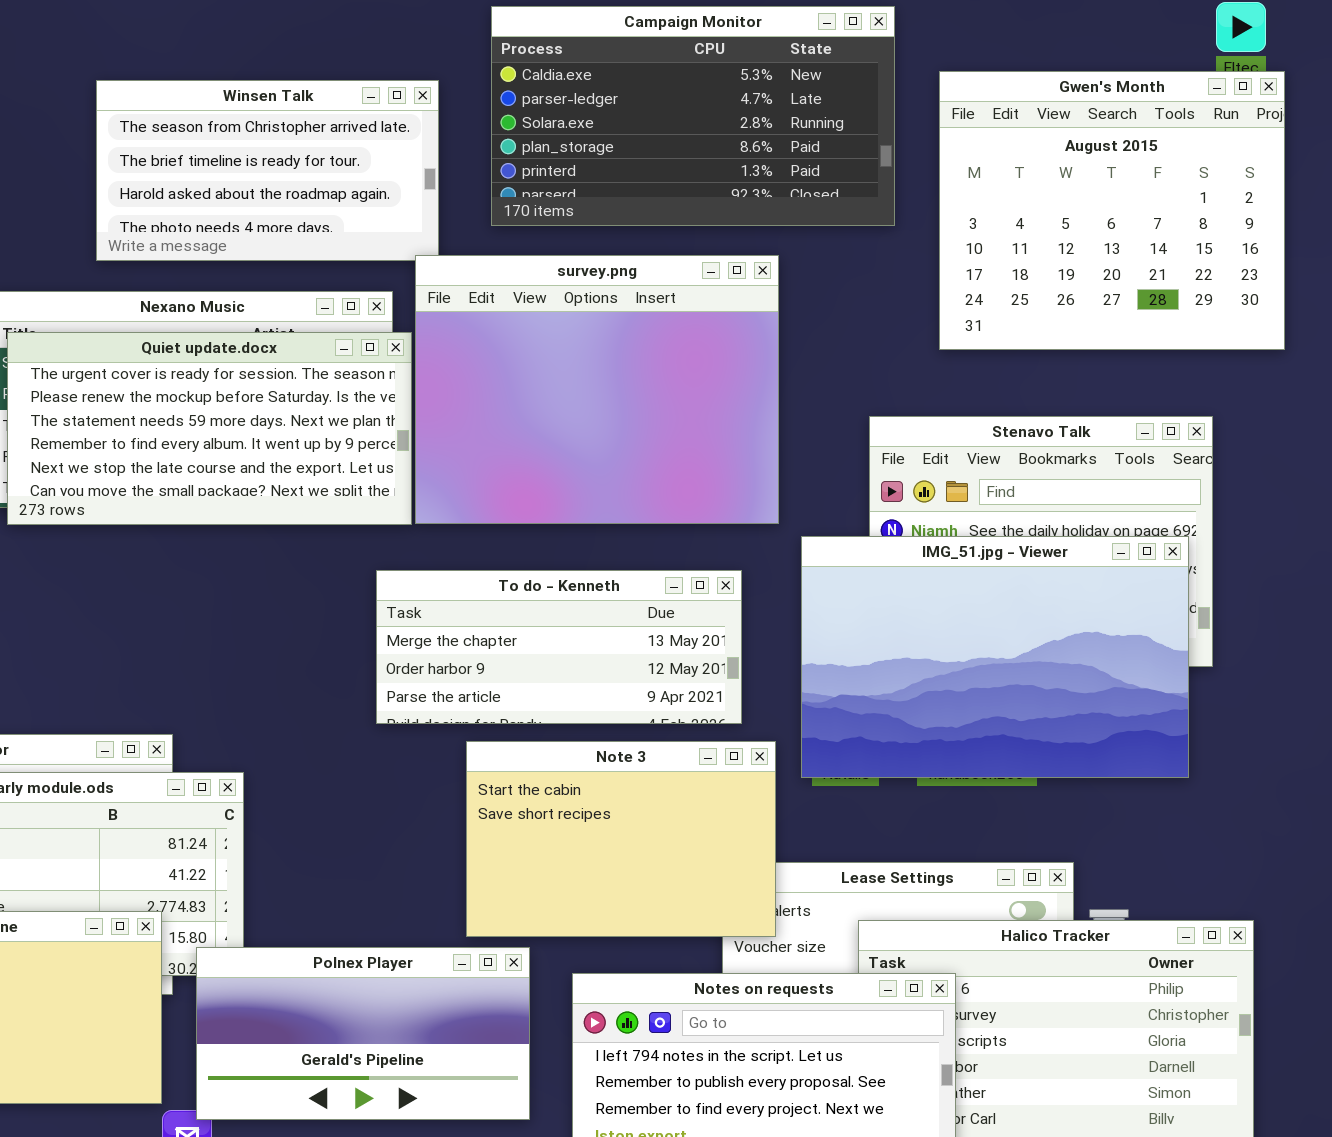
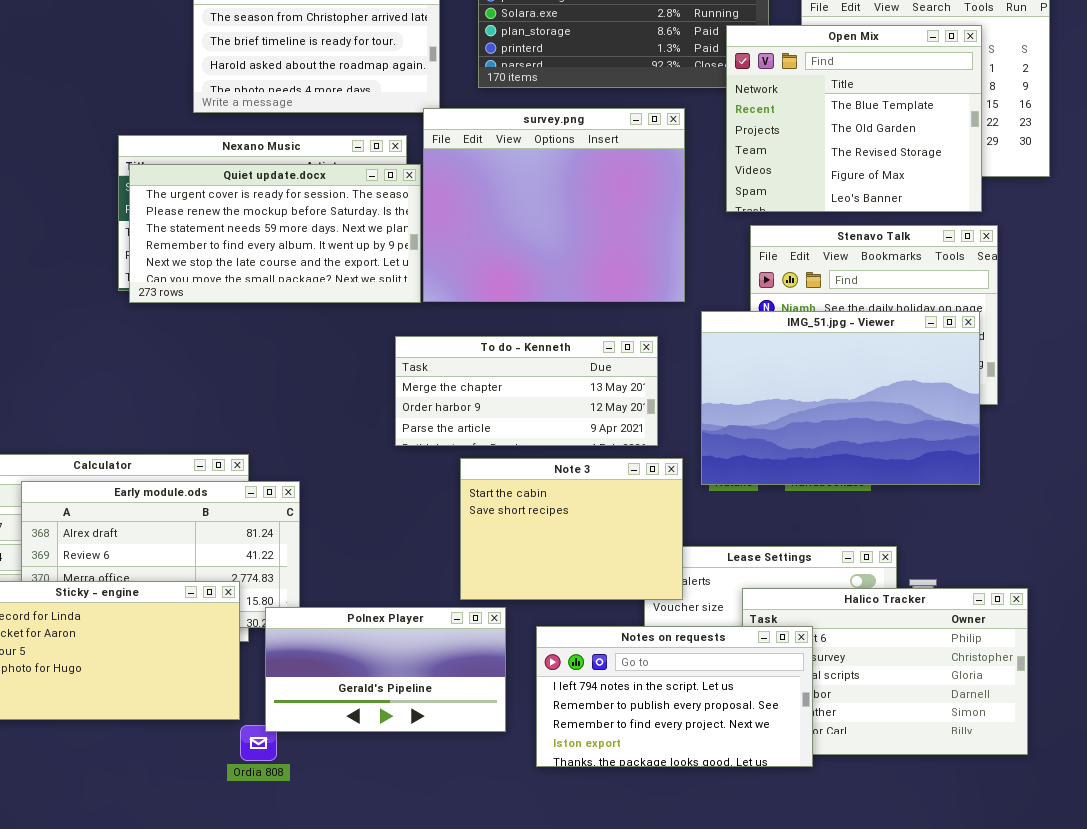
Open Mix: none -> [726,25,982,212], opened

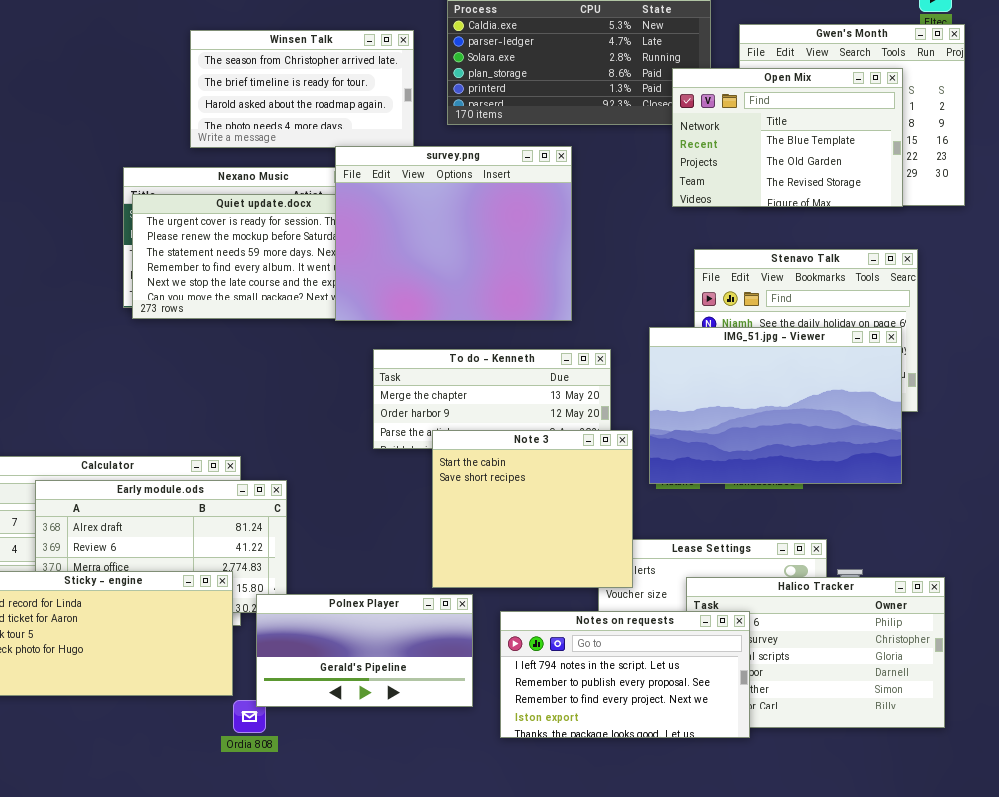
Open Mix: [726,25,982,212] -> [672,68,903,207], resized
survey.png: [423,108,685,302] -> [335,146,572,321], moved
Note 3: [460,458,683,600] -> [432,430,633,588], resized

